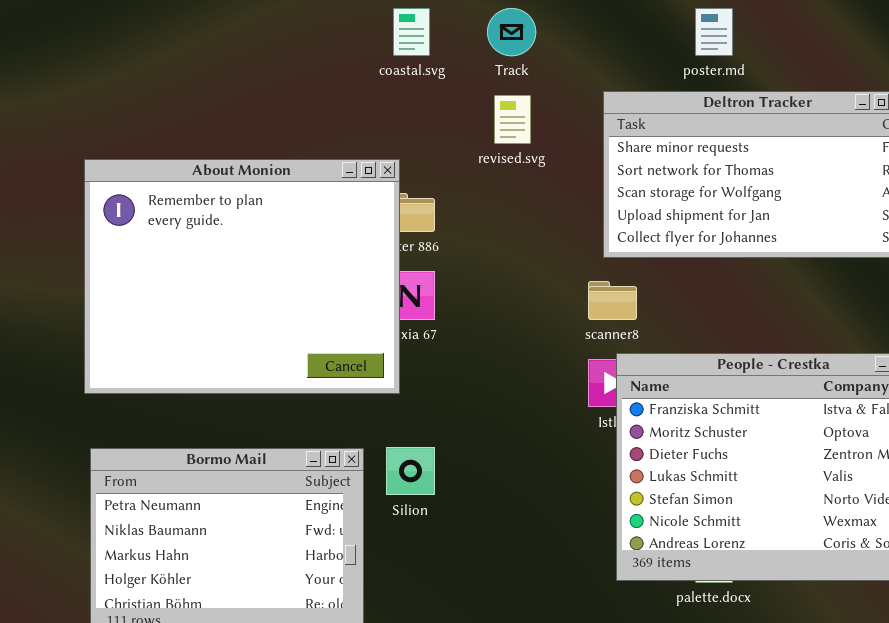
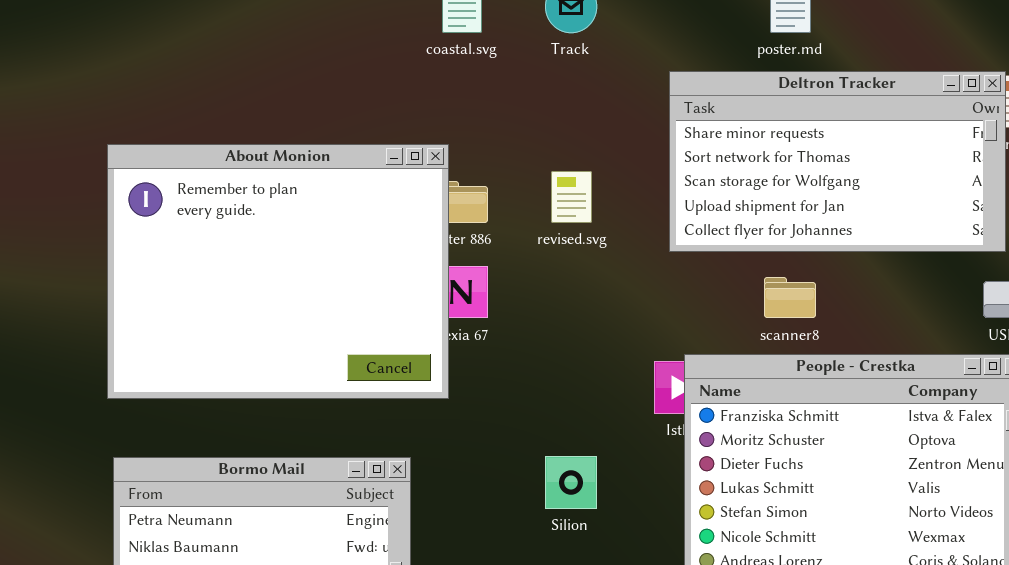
revised.svg: [494,95,531,144] -> [551,171,592,223], moved
scanner8: [588,281,637,320] -> [764,277,816,318], moved
Silion: [386,447,435,495] -> [545,456,597,509], moved

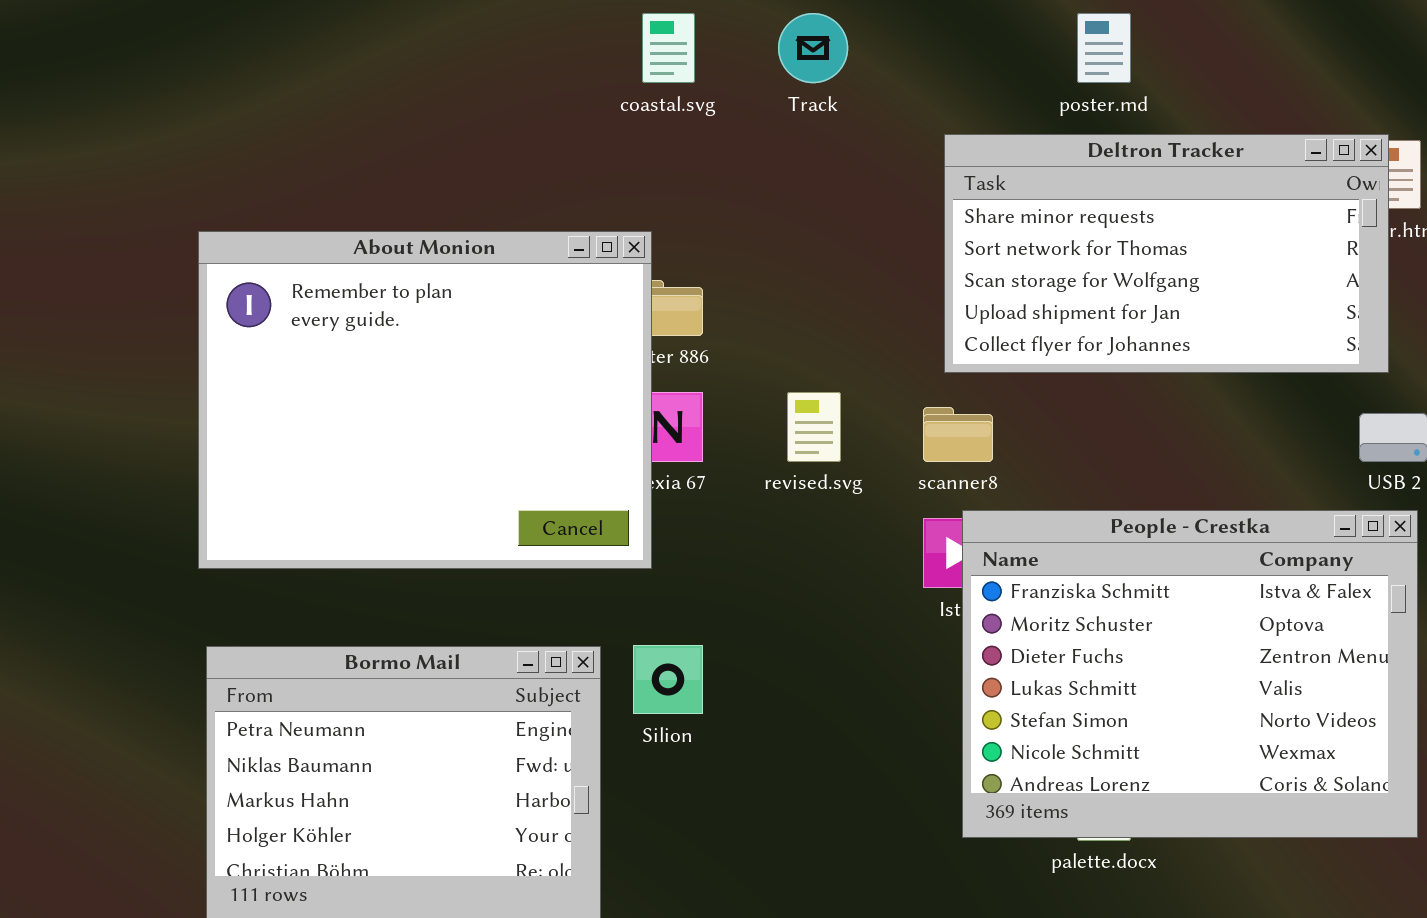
revised.svg: [551,171,592,223] -> [787,392,841,462], moved
scanner8: [764,277,816,318] -> [923,407,993,462], moved
Silion: [545,456,597,509] -> [633,645,703,714], moved

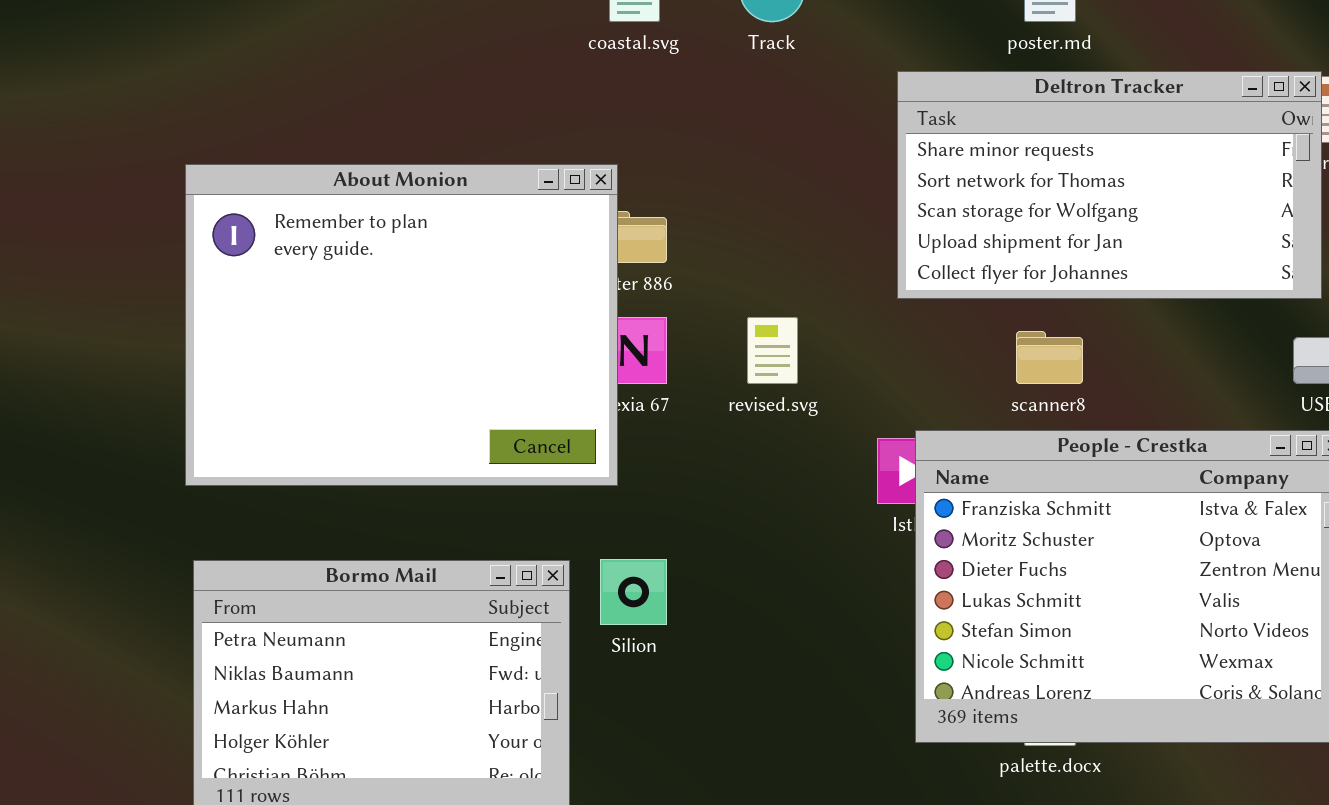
scanner8: [923,407,993,462] -> [1016,331,1083,384], moved

